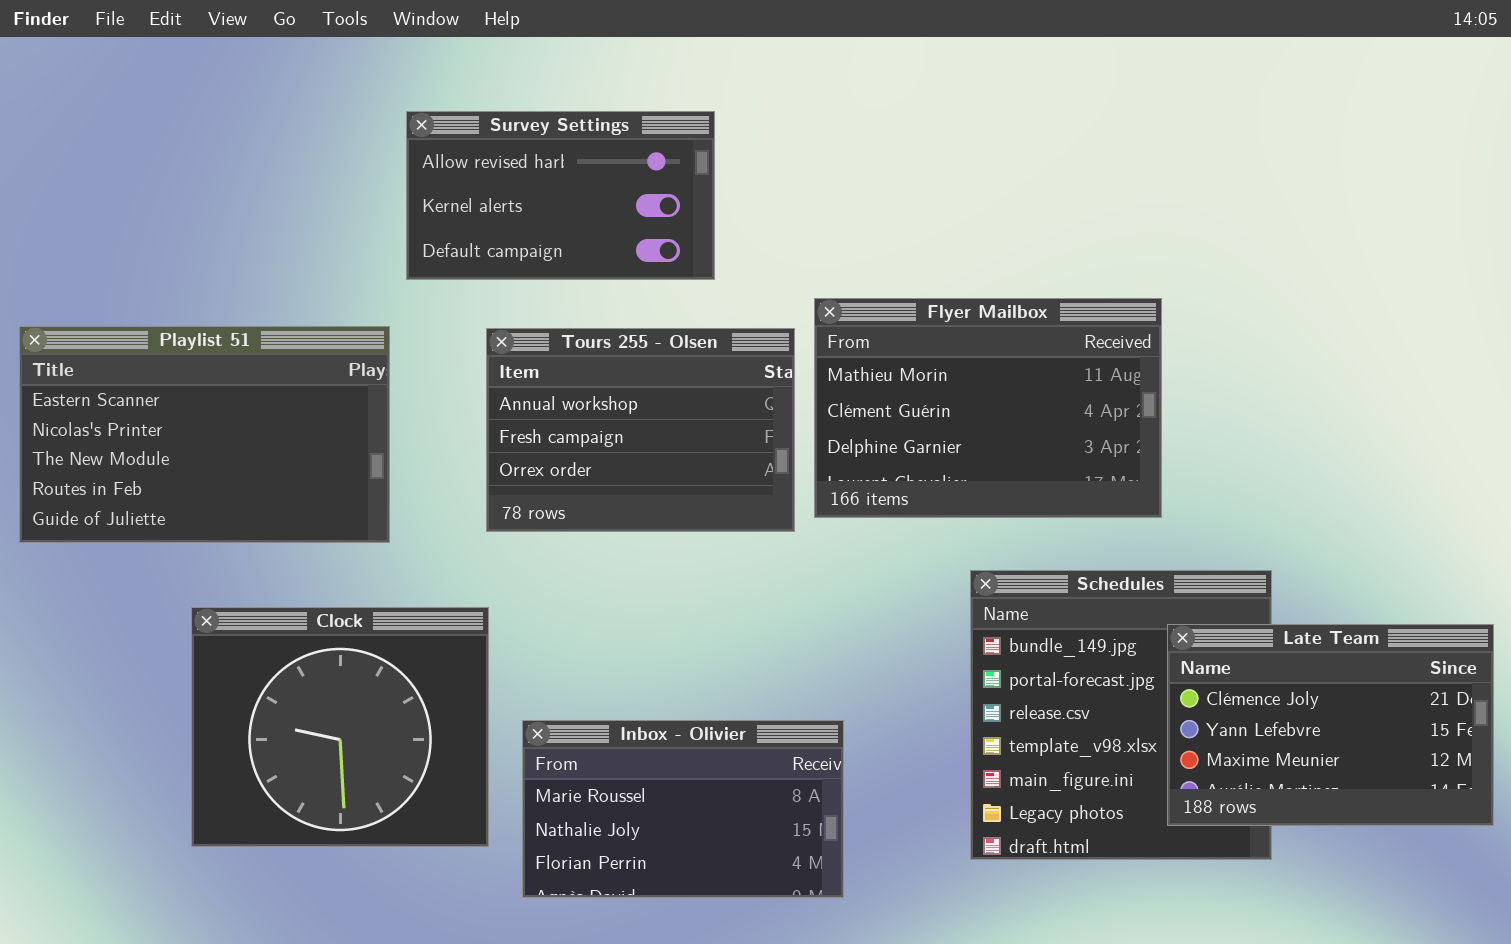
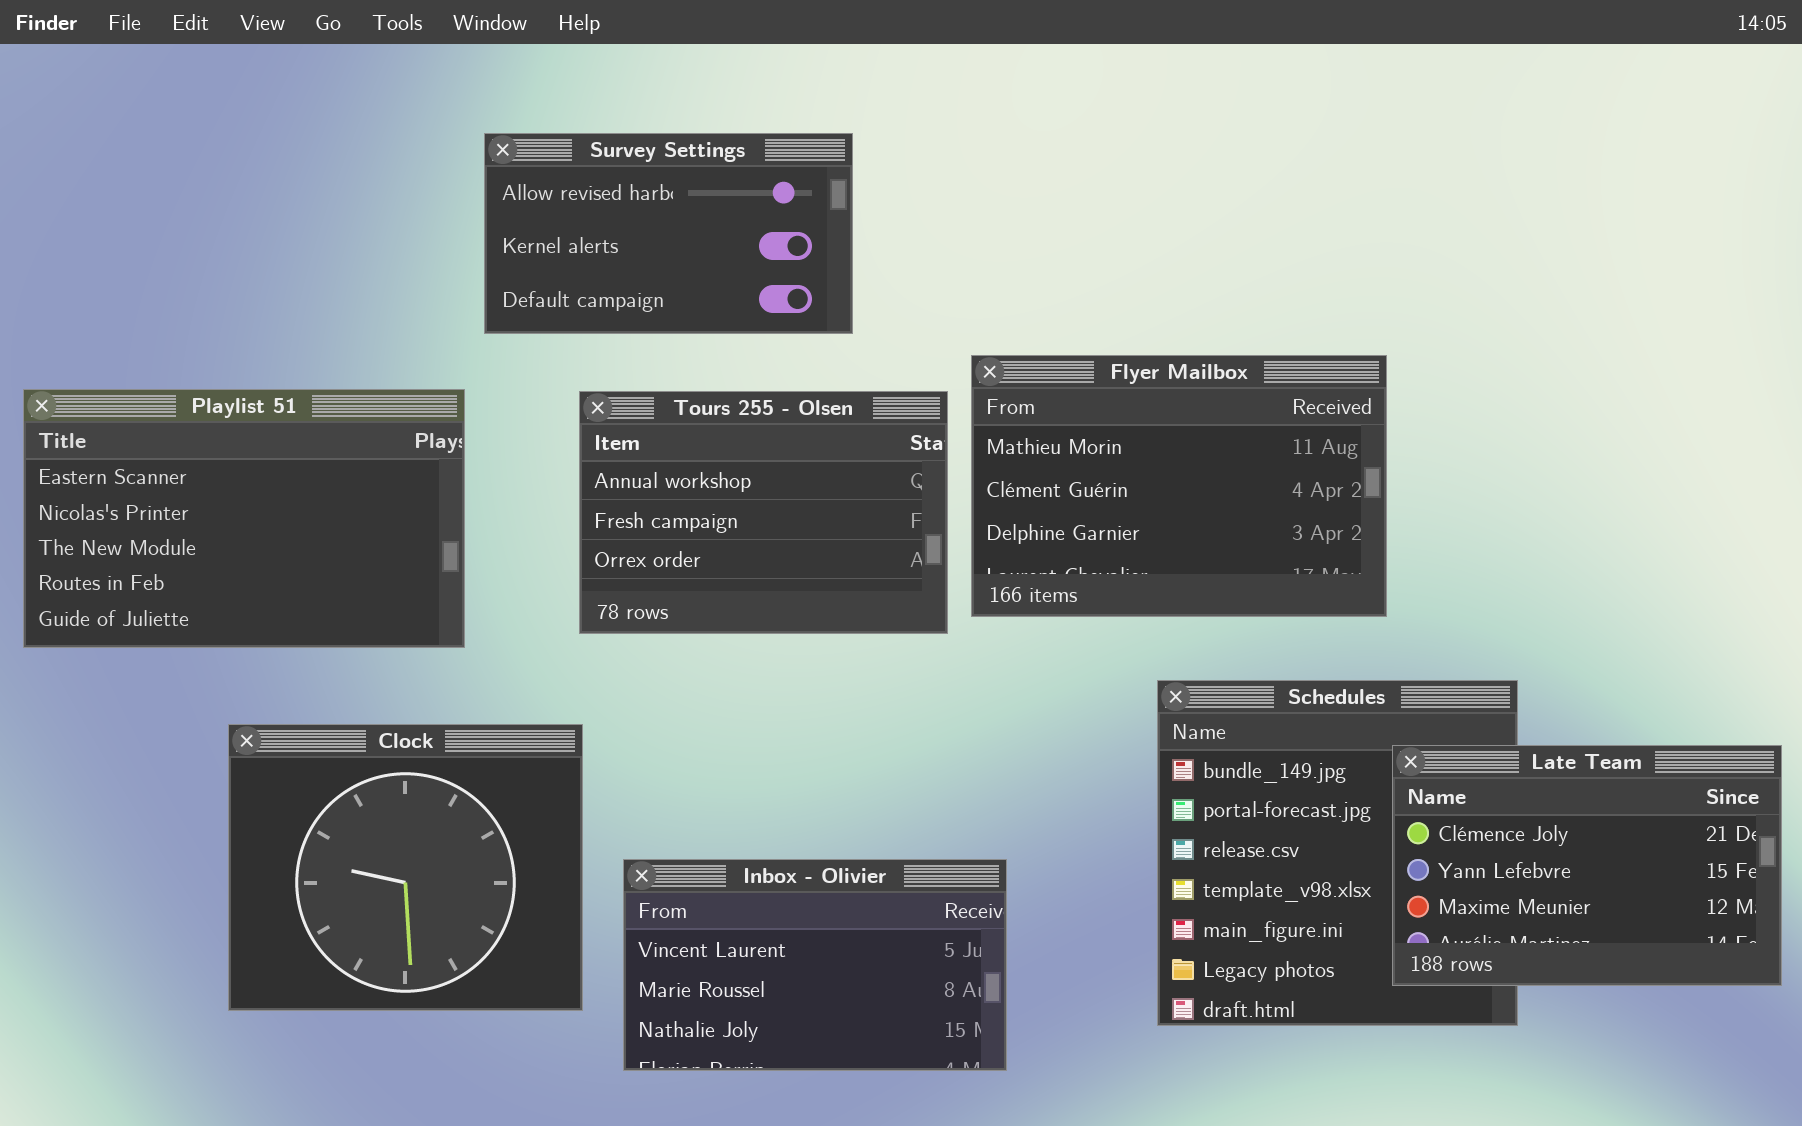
Inbox - Olivier: [522,720,844,898] -> [623,859,1007,1071], scrolled up 1 row

